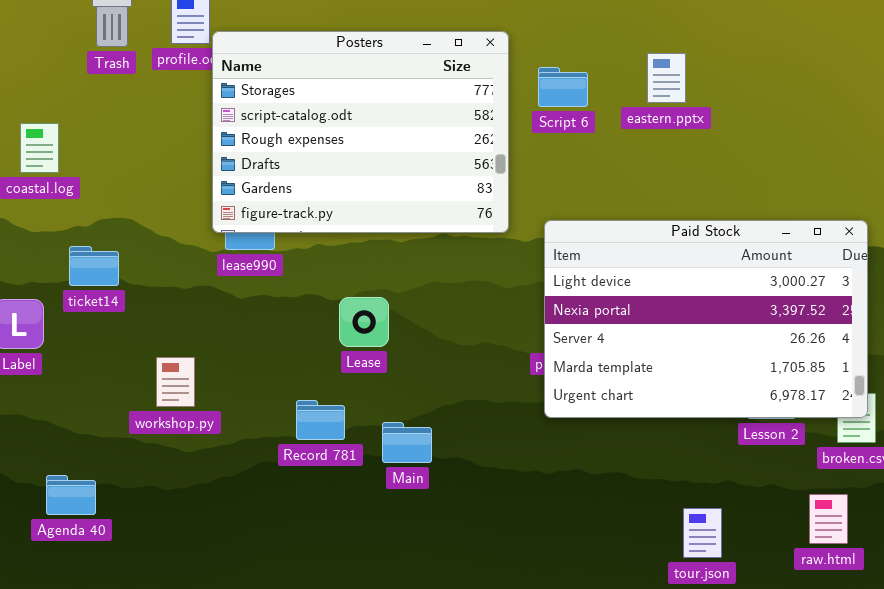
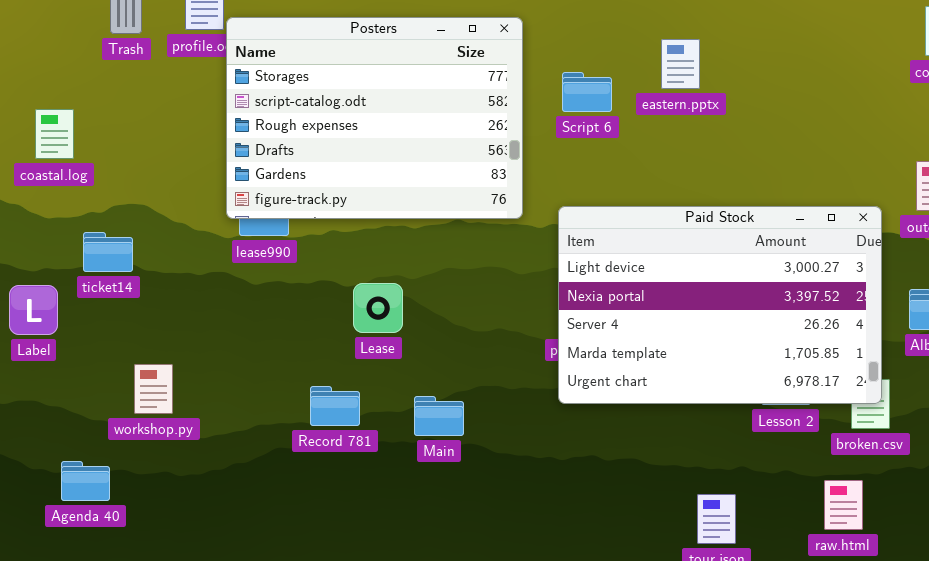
Script 6: [538,67,588,107] -> [562,72,612,112], moved
workshop.py: [156,357,195,407] -> [134,364,173,414], moved
Main: [382,422,432,463] -> [414,396,464,436], moved

